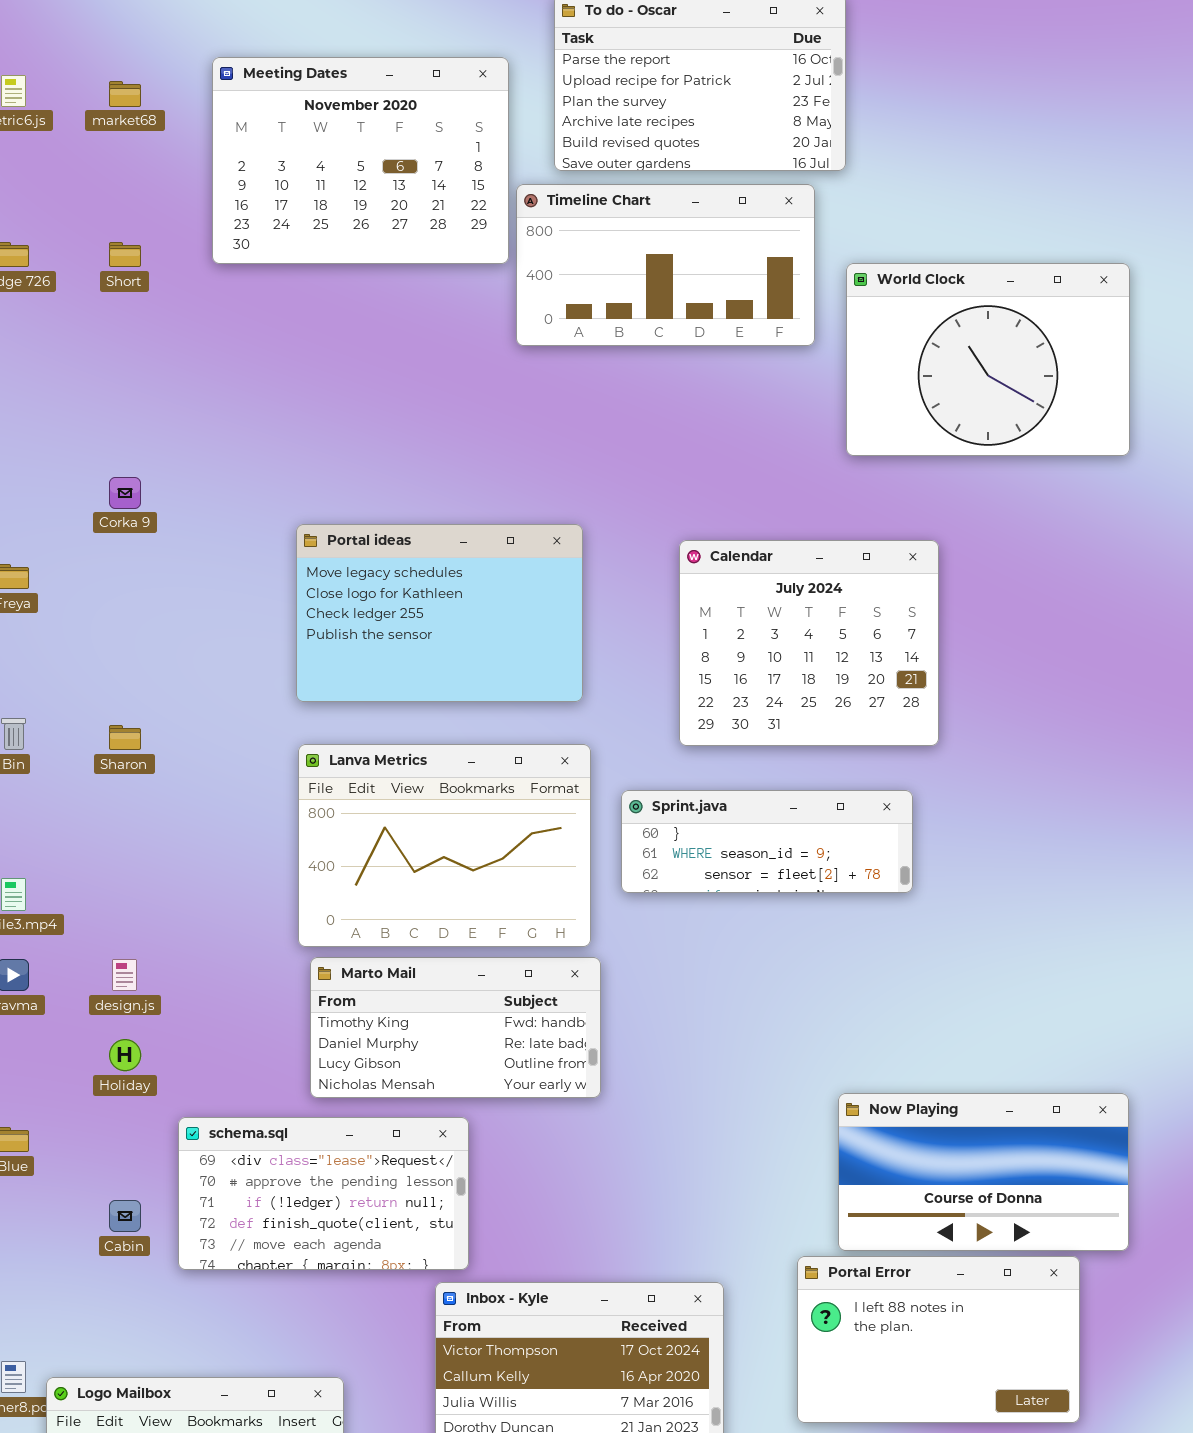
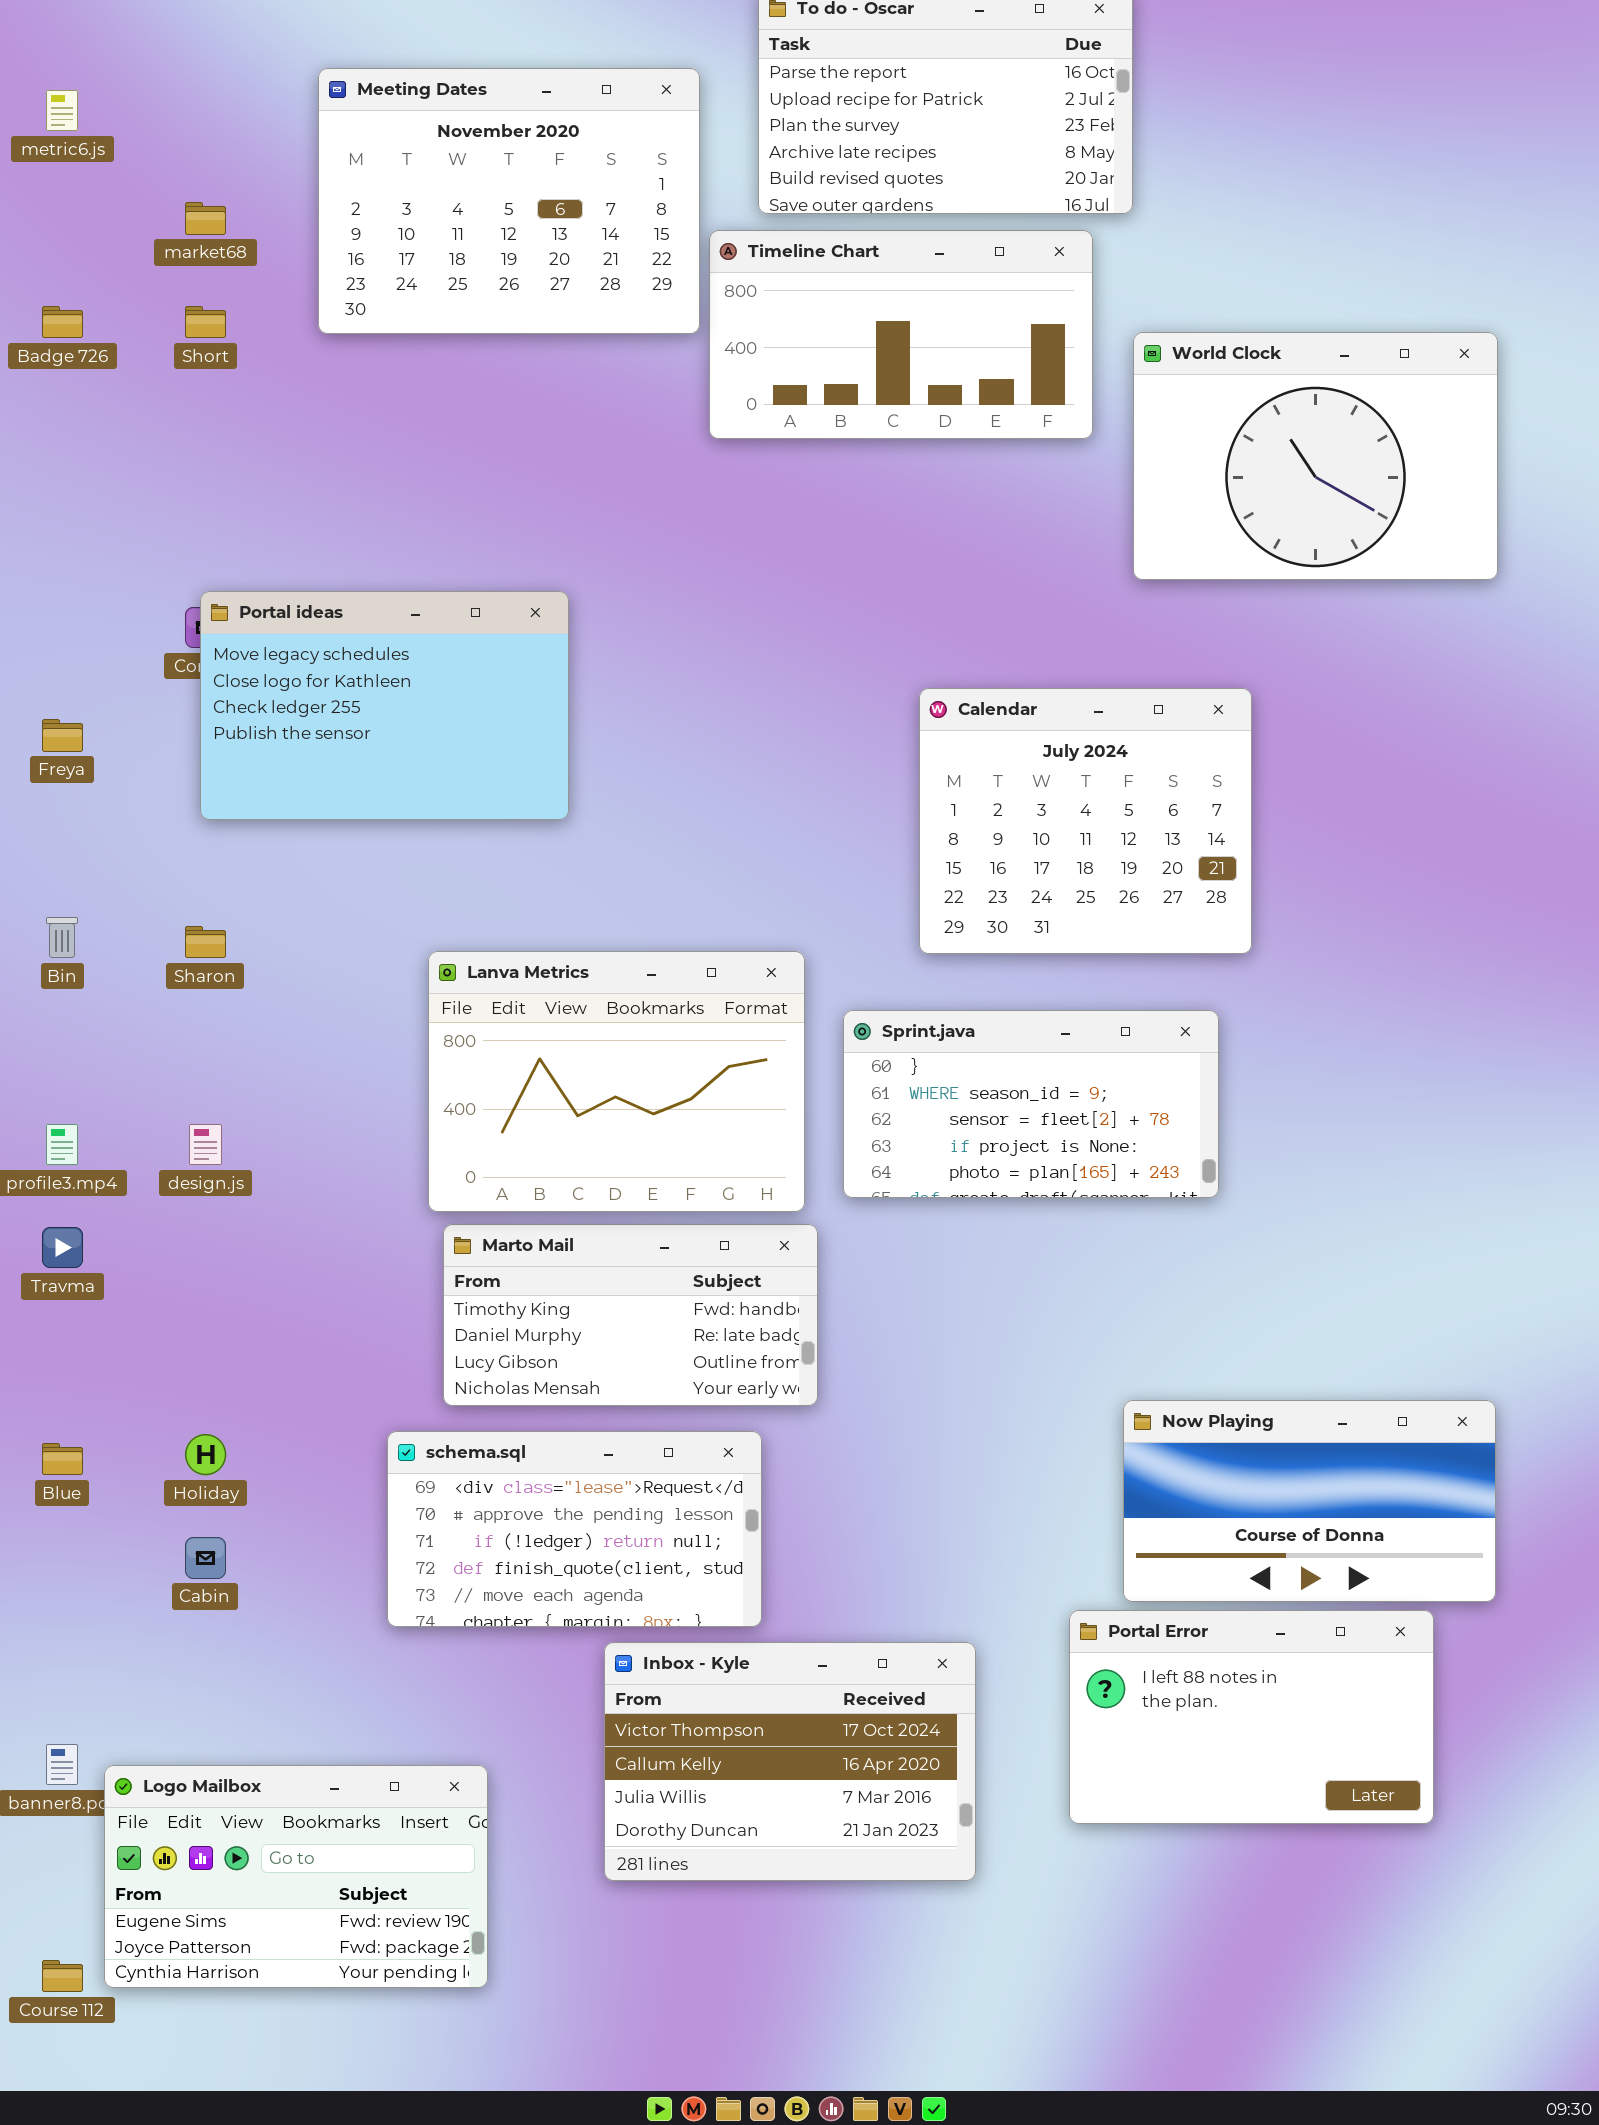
market68: [109,81,141,107] -> [185,202,226,235], moved
Portal ideas: [296,524,583,702] -> [200,591,569,820], moved
Sprint.java: [621,790,913,893] -> [843,1010,1219,1198], resized
design.js: [112,959,137,991] -> [189,1124,222,1165], moved
Holiday: [109,1039,141,1071] -> [185,1434,226,1475], moved
schema.sql: [178,1117,469,1270] -> [387,1431,762,1627], moved

